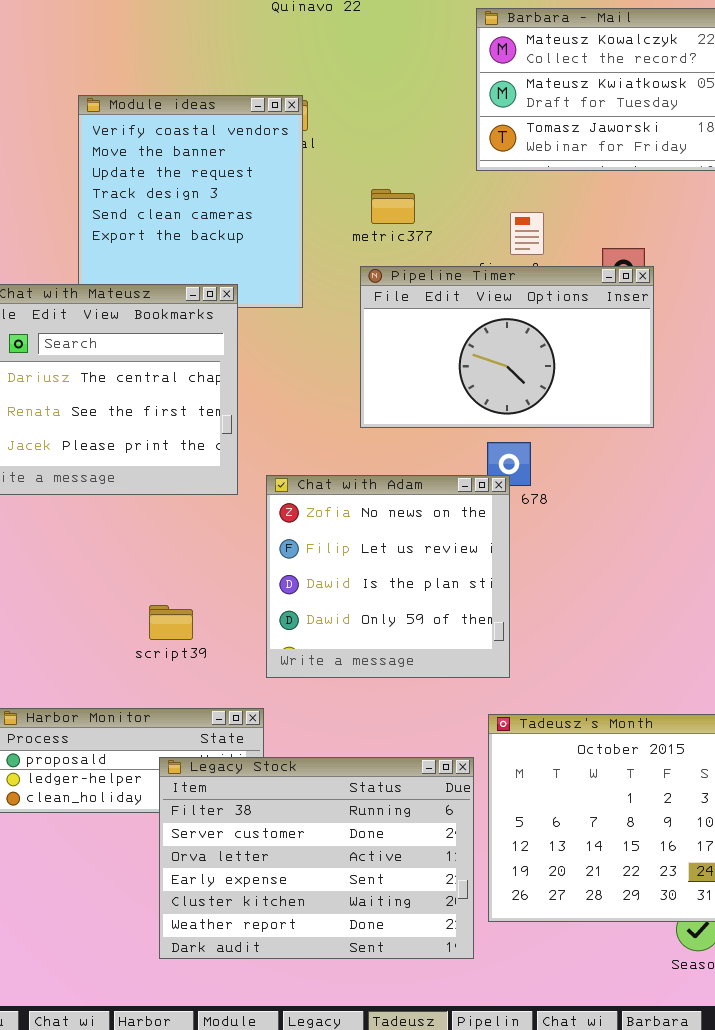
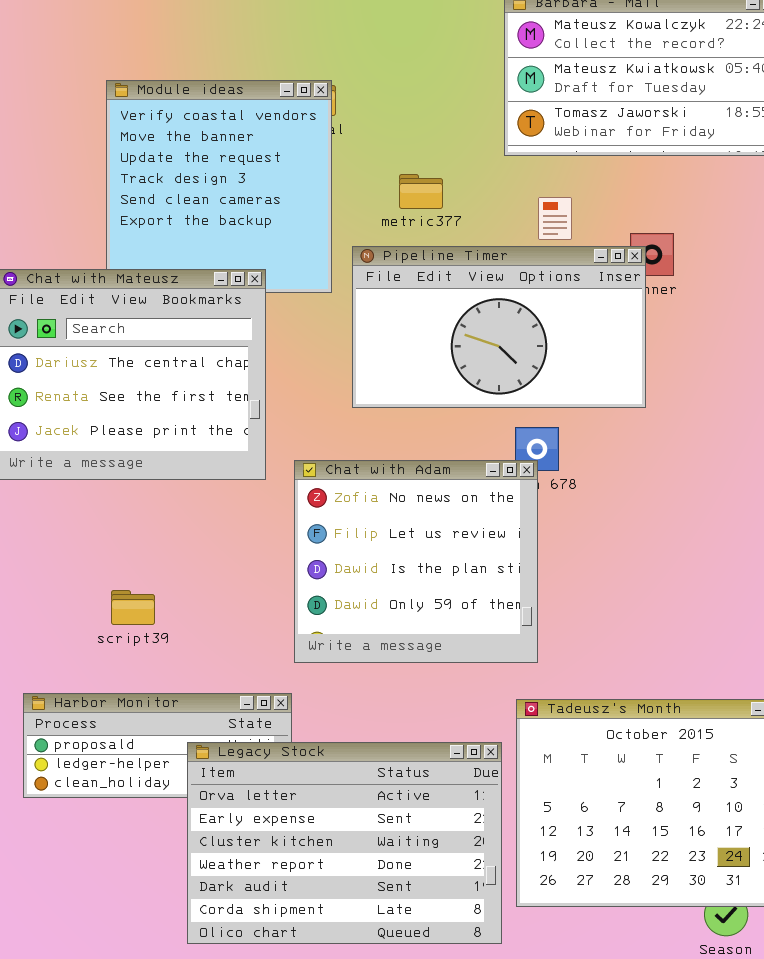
Pipeline Timer: [360,266,654,428] -> [352,246,646,408], moved
script39: [149,605,193,640] -> [111,590,155,625], moved
Legacy Stock: [159,757,474,959] -> [187,742,502,944], scrolled down 2 rows

